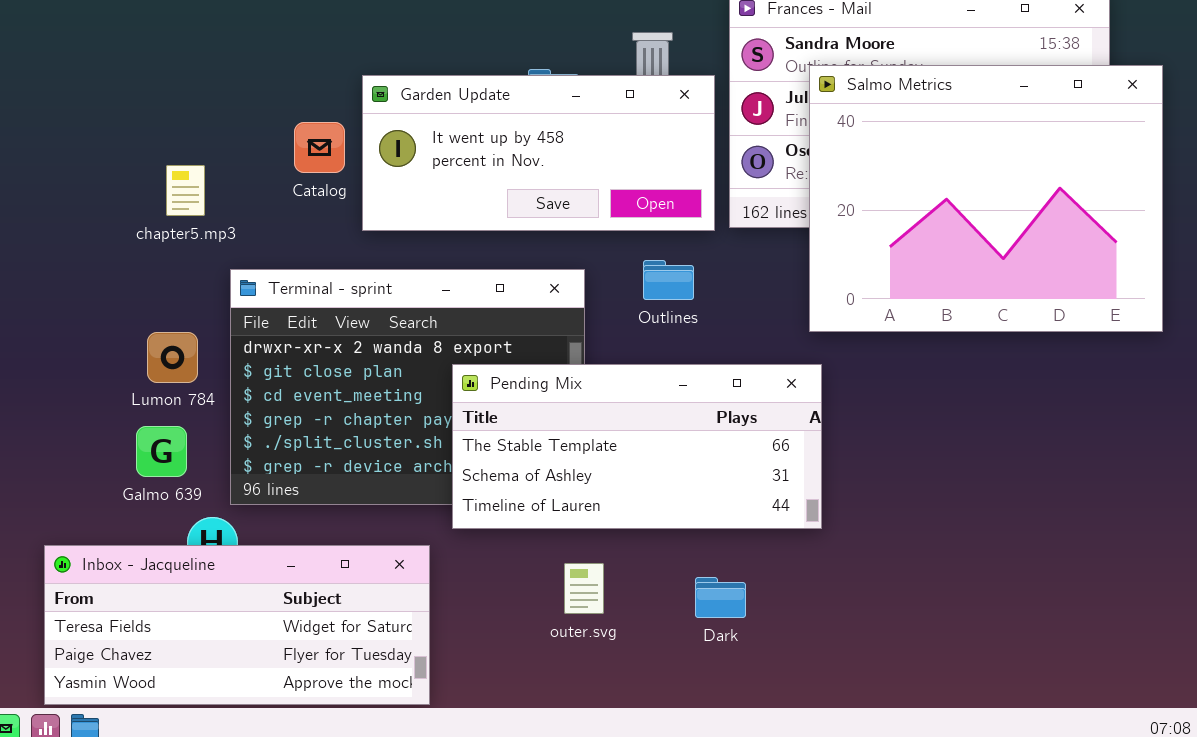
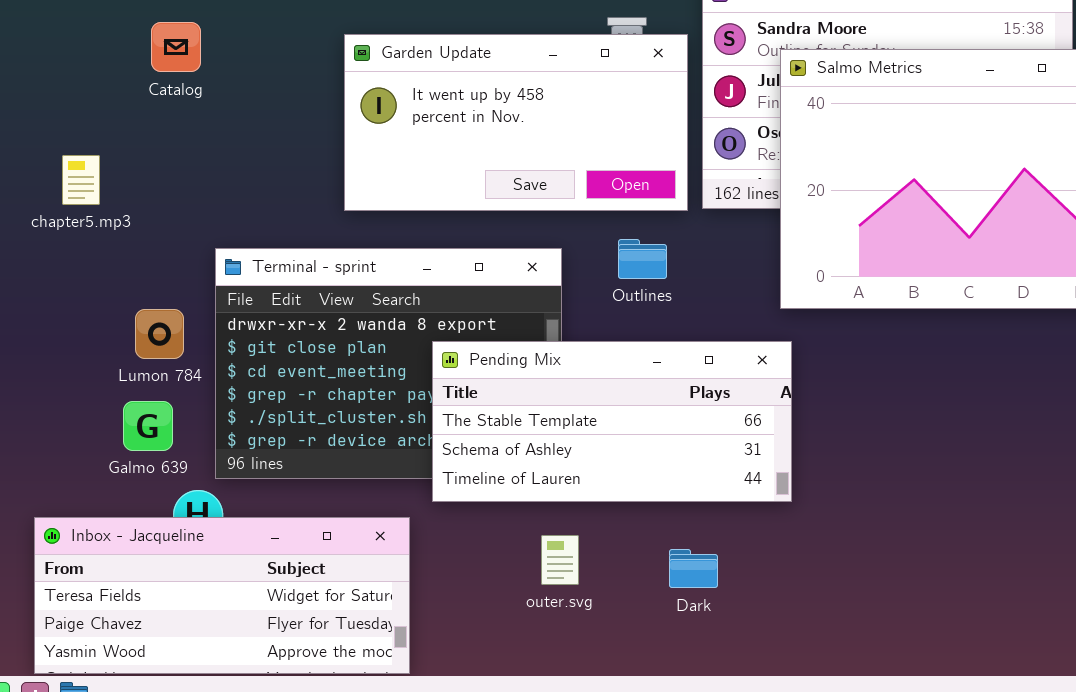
Garden Update: [362,75,715,231] -> [344,34,688,211], resized
Catalog: [294,122,345,173] -> [151,22,201,72], moved
chapter5.mp3: [166,165,205,216] -> [62,155,100,205], moved

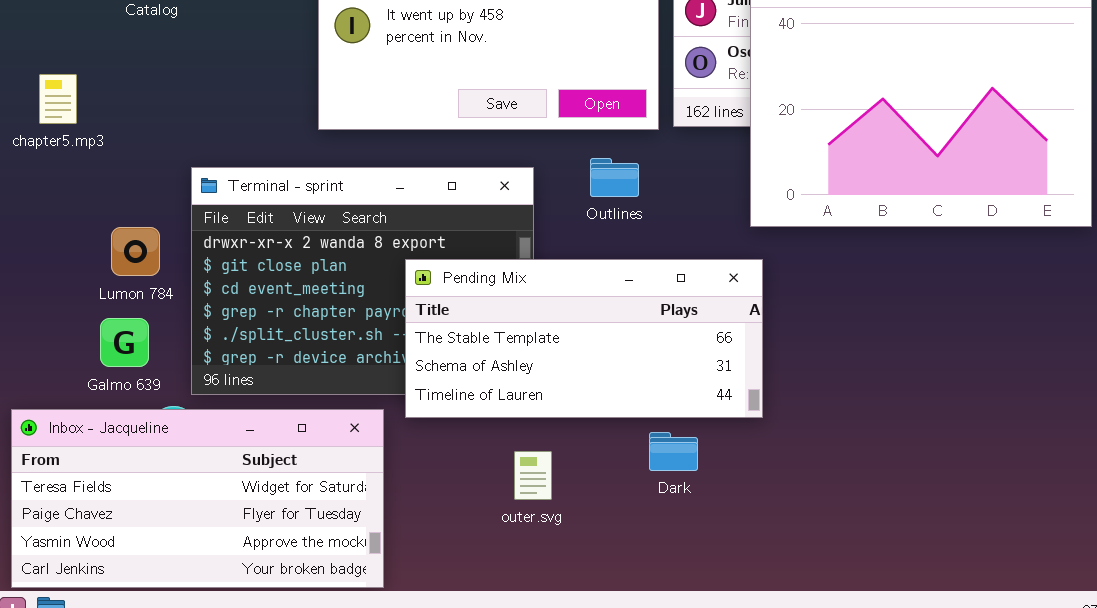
Inbox - Jacqueline: [34,517,410,674] -> [11,409,384,588], resized
Dark: [669,549,718,588] -> [649,432,698,471], moved

